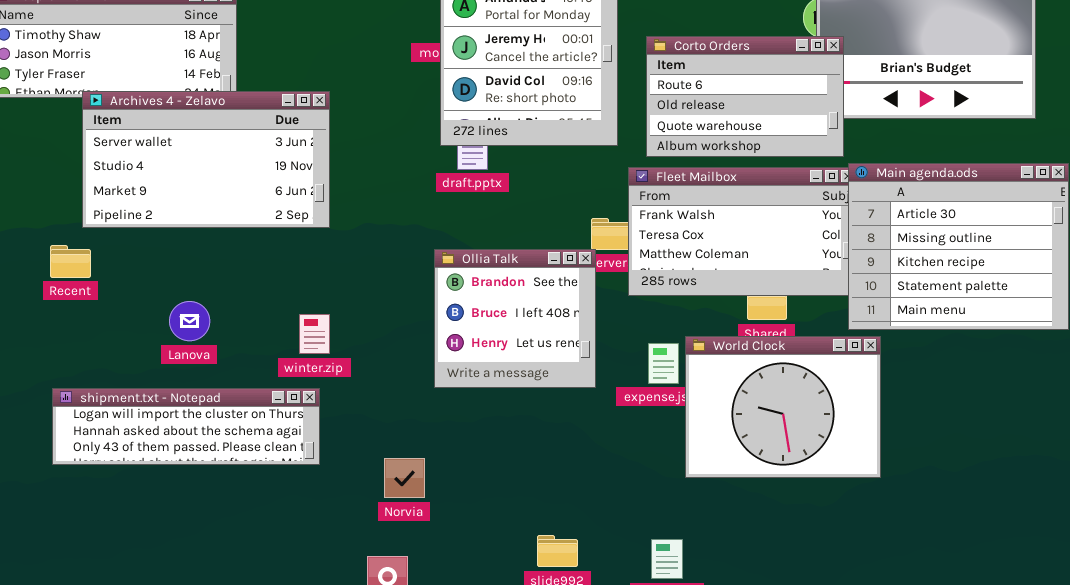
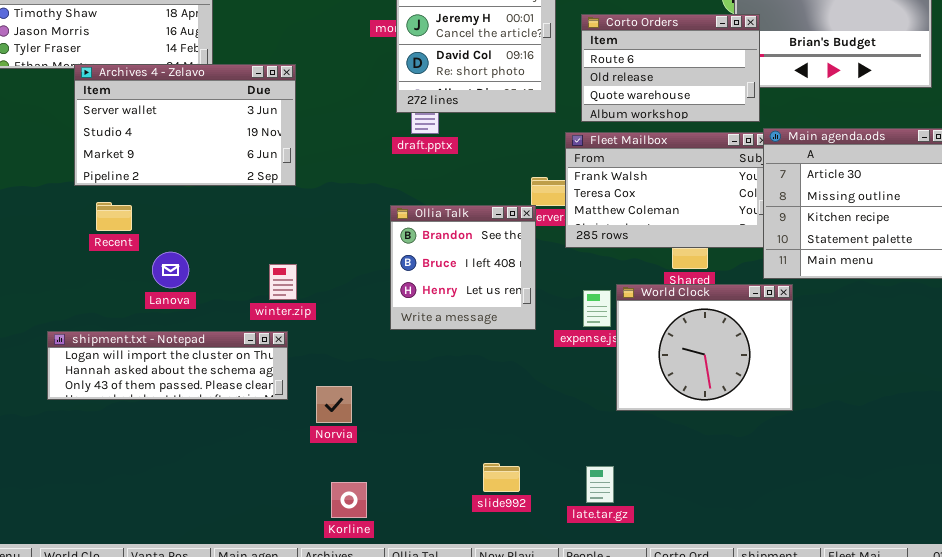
Recent: [50,245,91,278] -> [96,202,132,231], moved
Norvia: [384,458,425,498] -> [316,386,352,423], moved

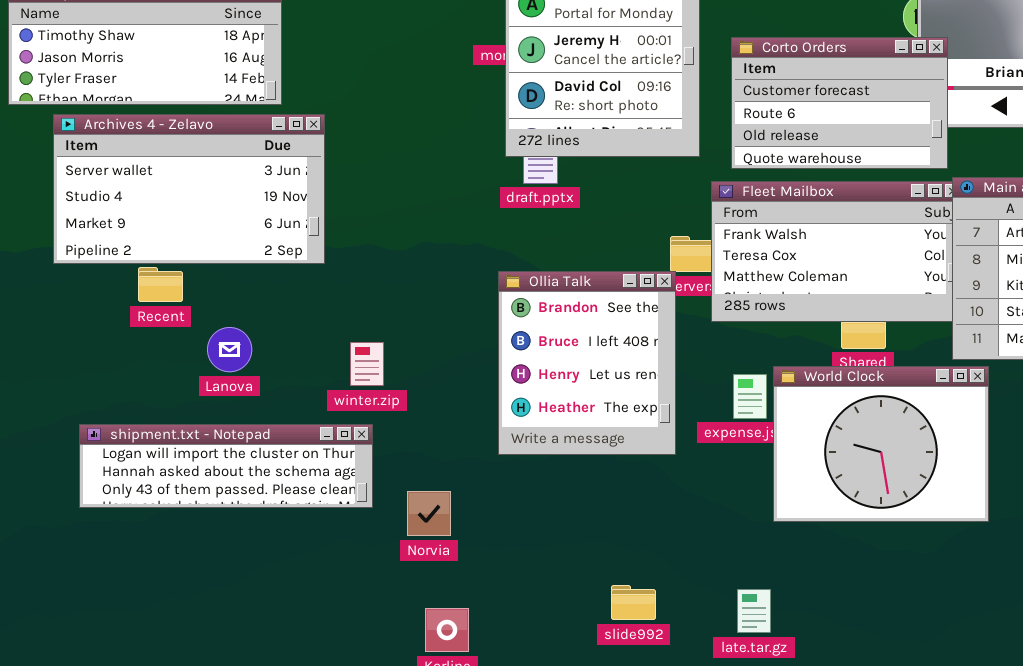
Corto Orders: [581,14,760,122] -> [731,37,948,169], scrolled up 1 row
Archives 4 - Zelavo: [74,64,296,186] -> [53,114,325,264], moved
Ollia Talk: [390,205,536,330] -> [498,271,676,455], resized

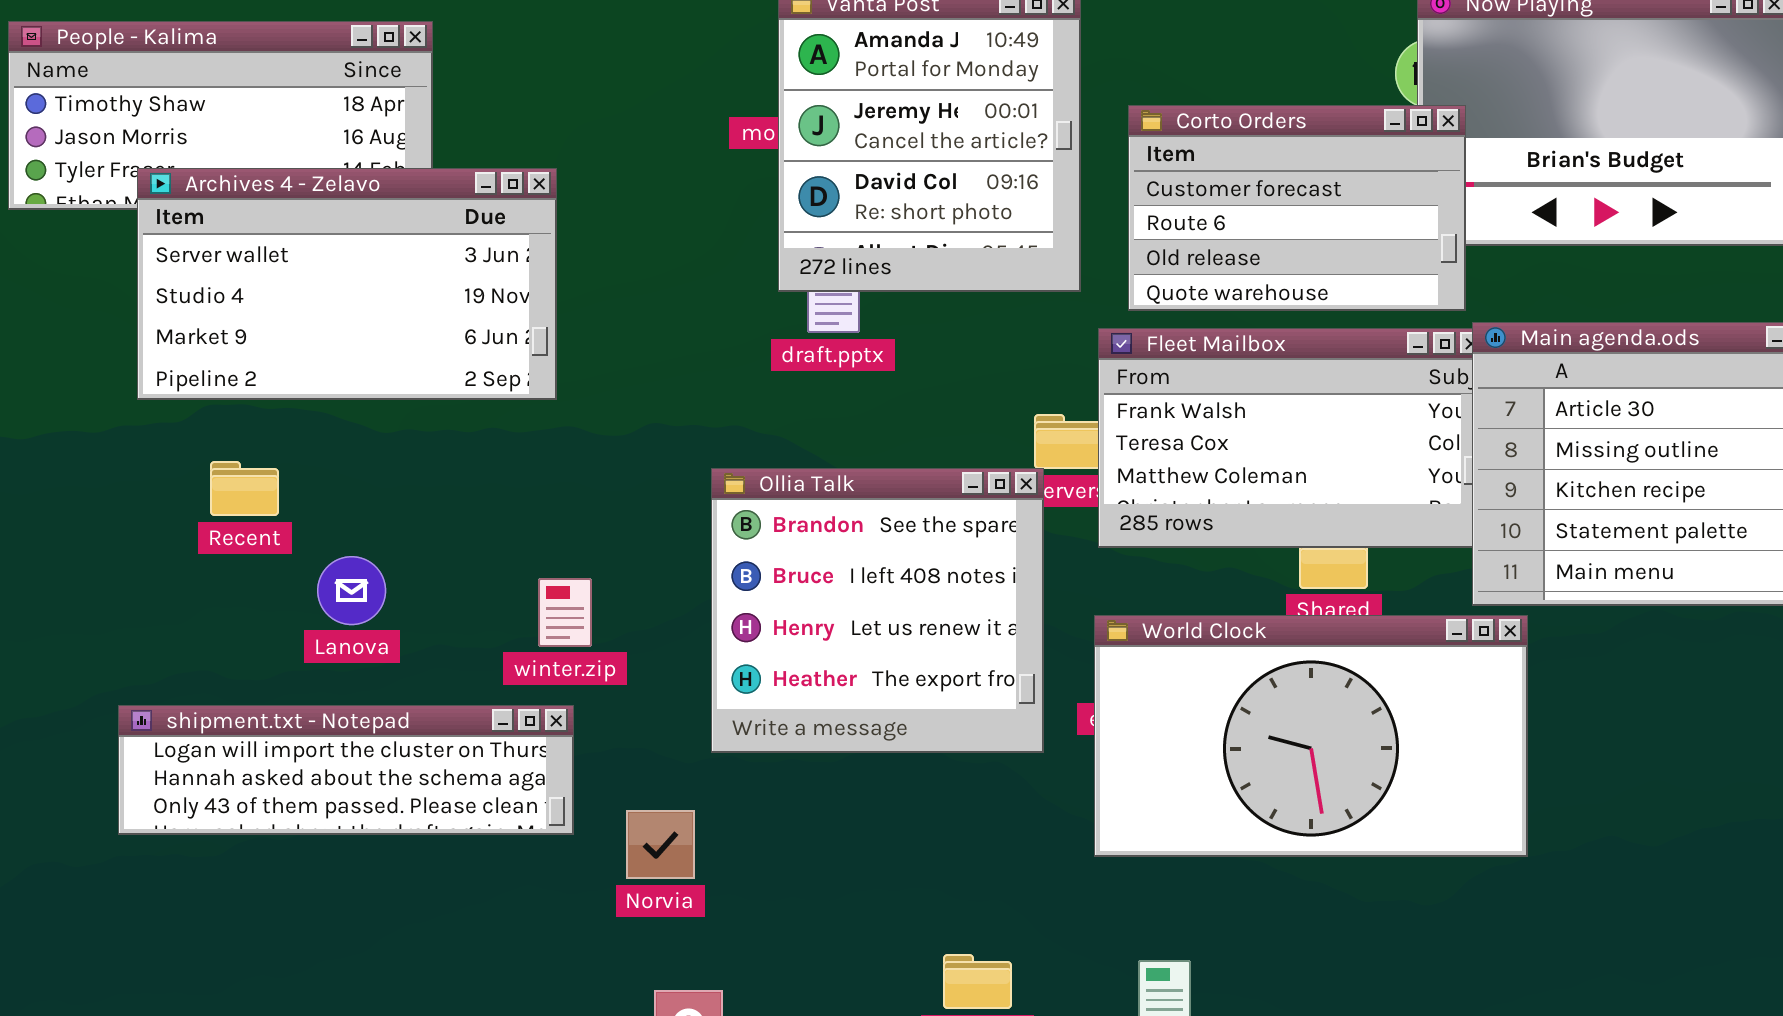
Archives 4 - Zelavo: [53,114,325,264] -> [137,168,557,400], moved
Ollia Talk: [498,271,676,455] -> [711,468,1044,753], resized
World Clock: [773,366,989,522] -> [1094,615,1528,857], resized

